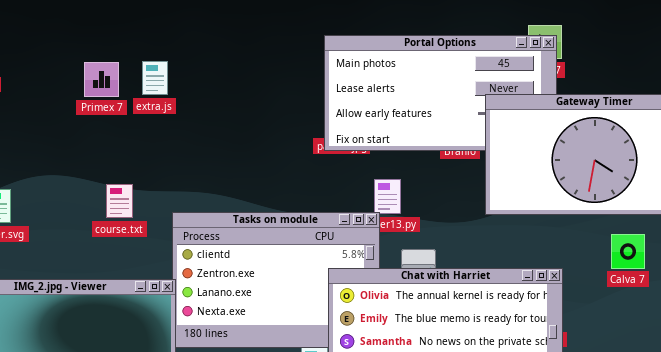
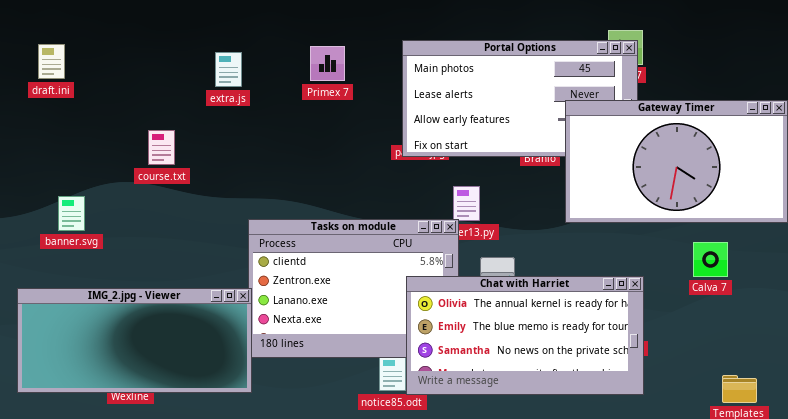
extra.js: [142,61,168,95] -> [215,52,242,87], moved
Primex 7: [84,62,119,97] -> [310,46,345,81], moved
course.txt: [106,184,133,218] -> [148,130,175,165], moved

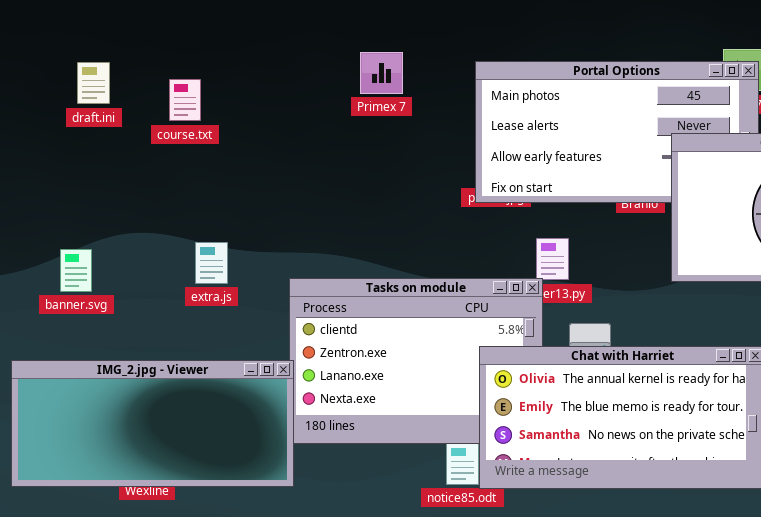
draft.ini: [38,44,65,79] -> [77,62,110,104], moved
Primex 7: [310,46,345,81] -> [360,52,403,94], moved
extra.js: [215,52,242,87] -> [195,242,228,284], moved
course.txt: [148,130,175,165] -> [169,79,201,121], moved

